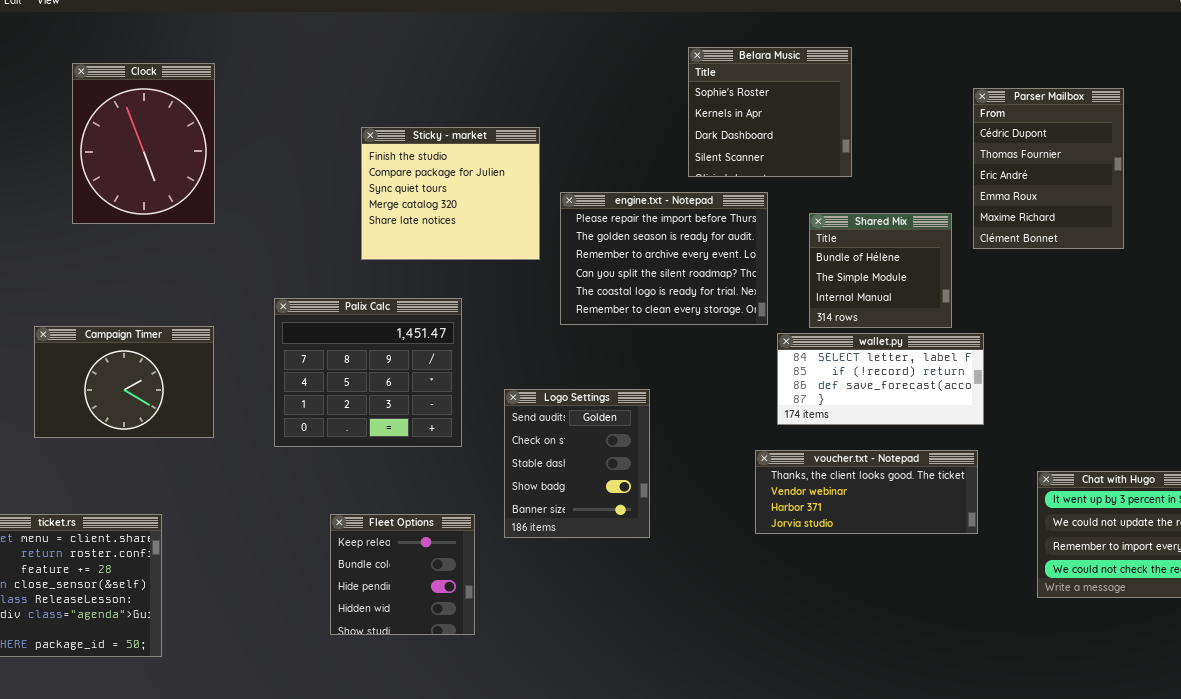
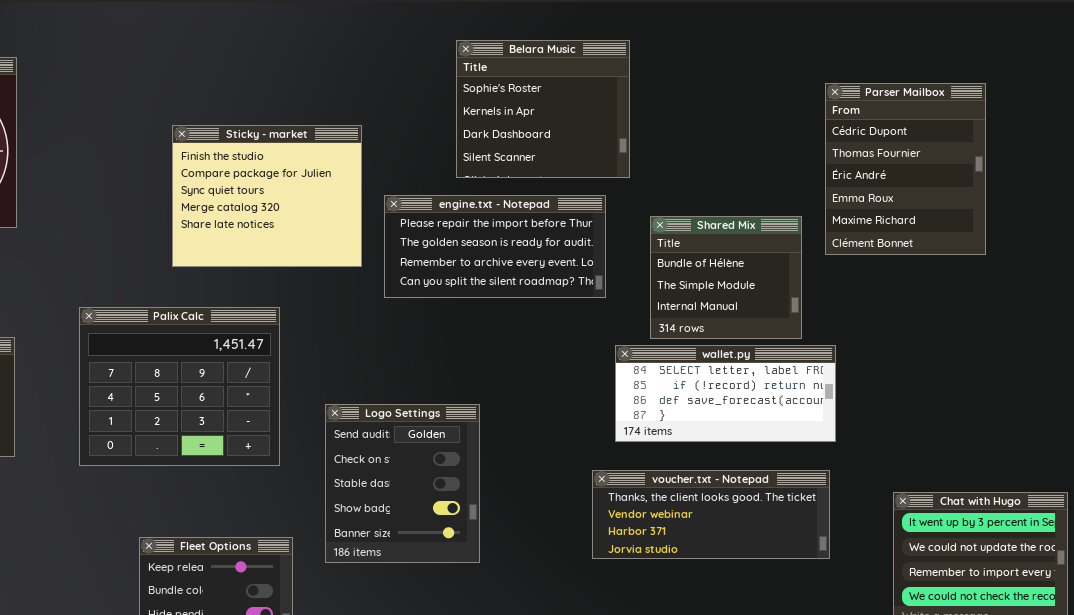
Belara Music: [688,47,852,177] -> [456,40,630,178], moved
engine.txt - Notepad: [560,192,768,325] -> [384,195,606,298], resized

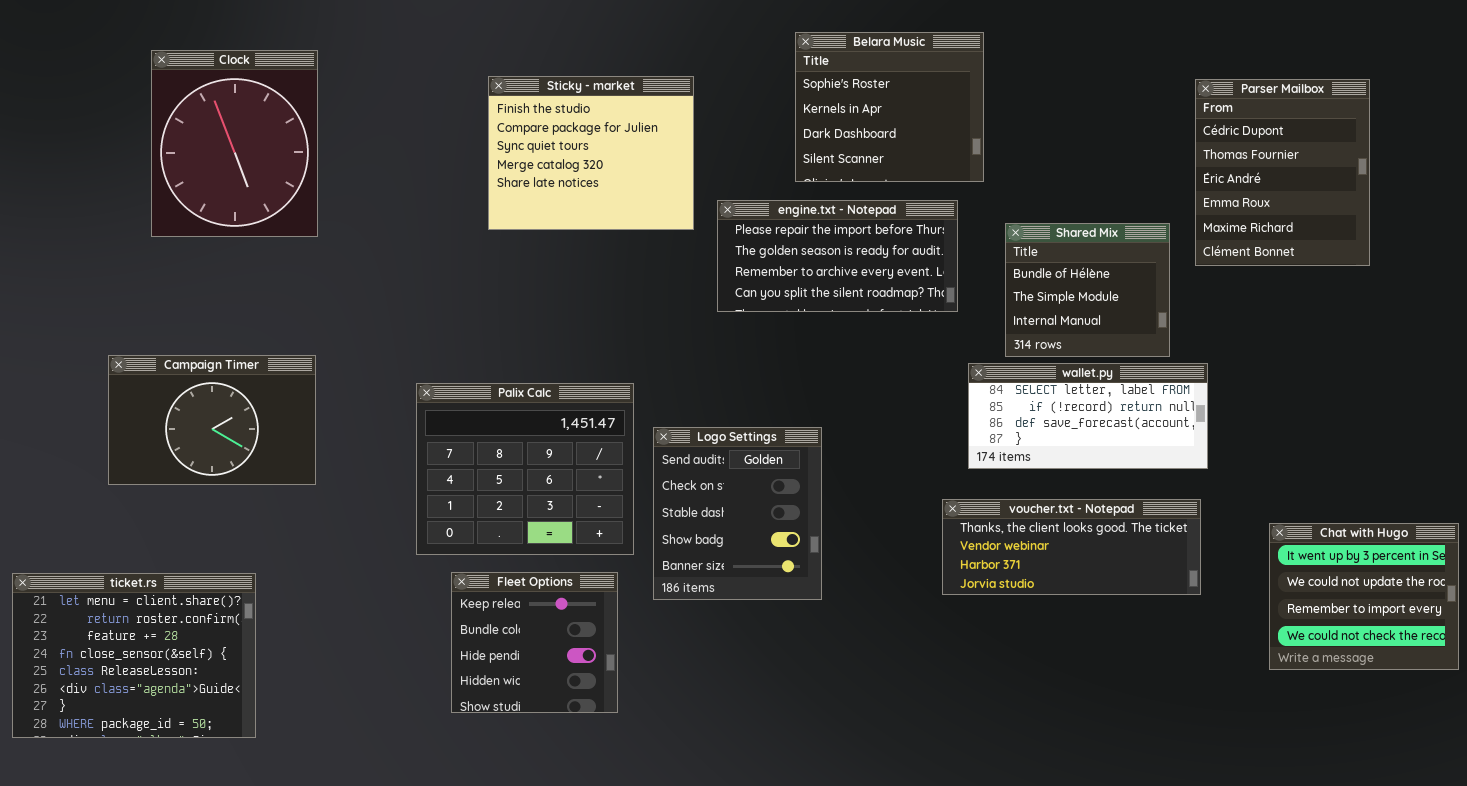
Sticky - market: [172,125,362,267] -> [488,76,694,230], moved
Palix Calc: [79,307,280,466] -> [416,383,634,555], moved

